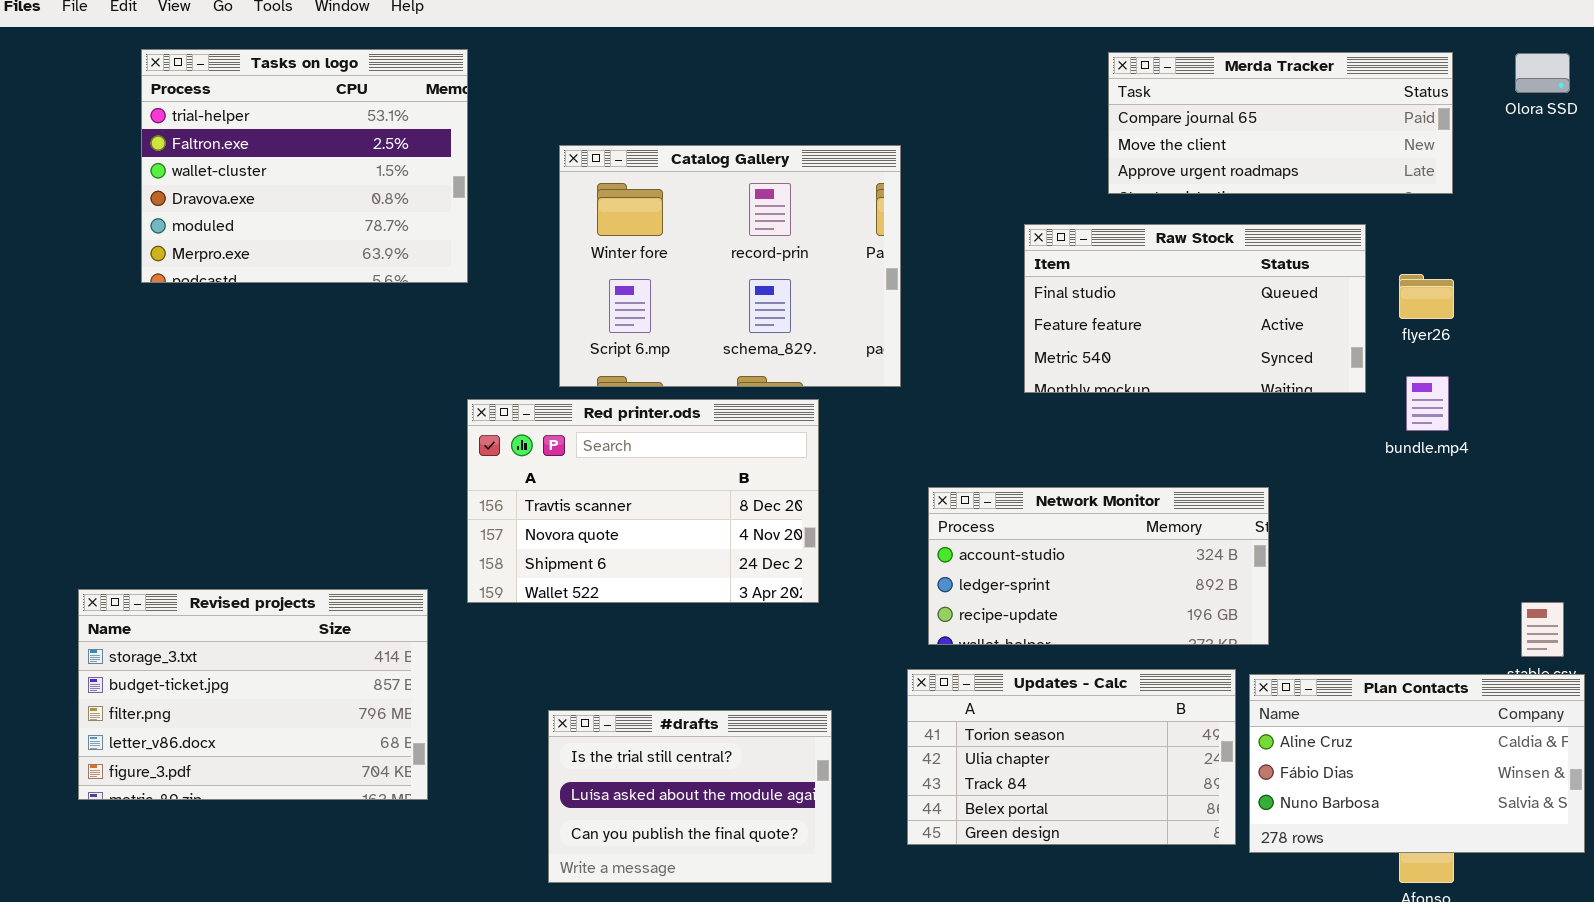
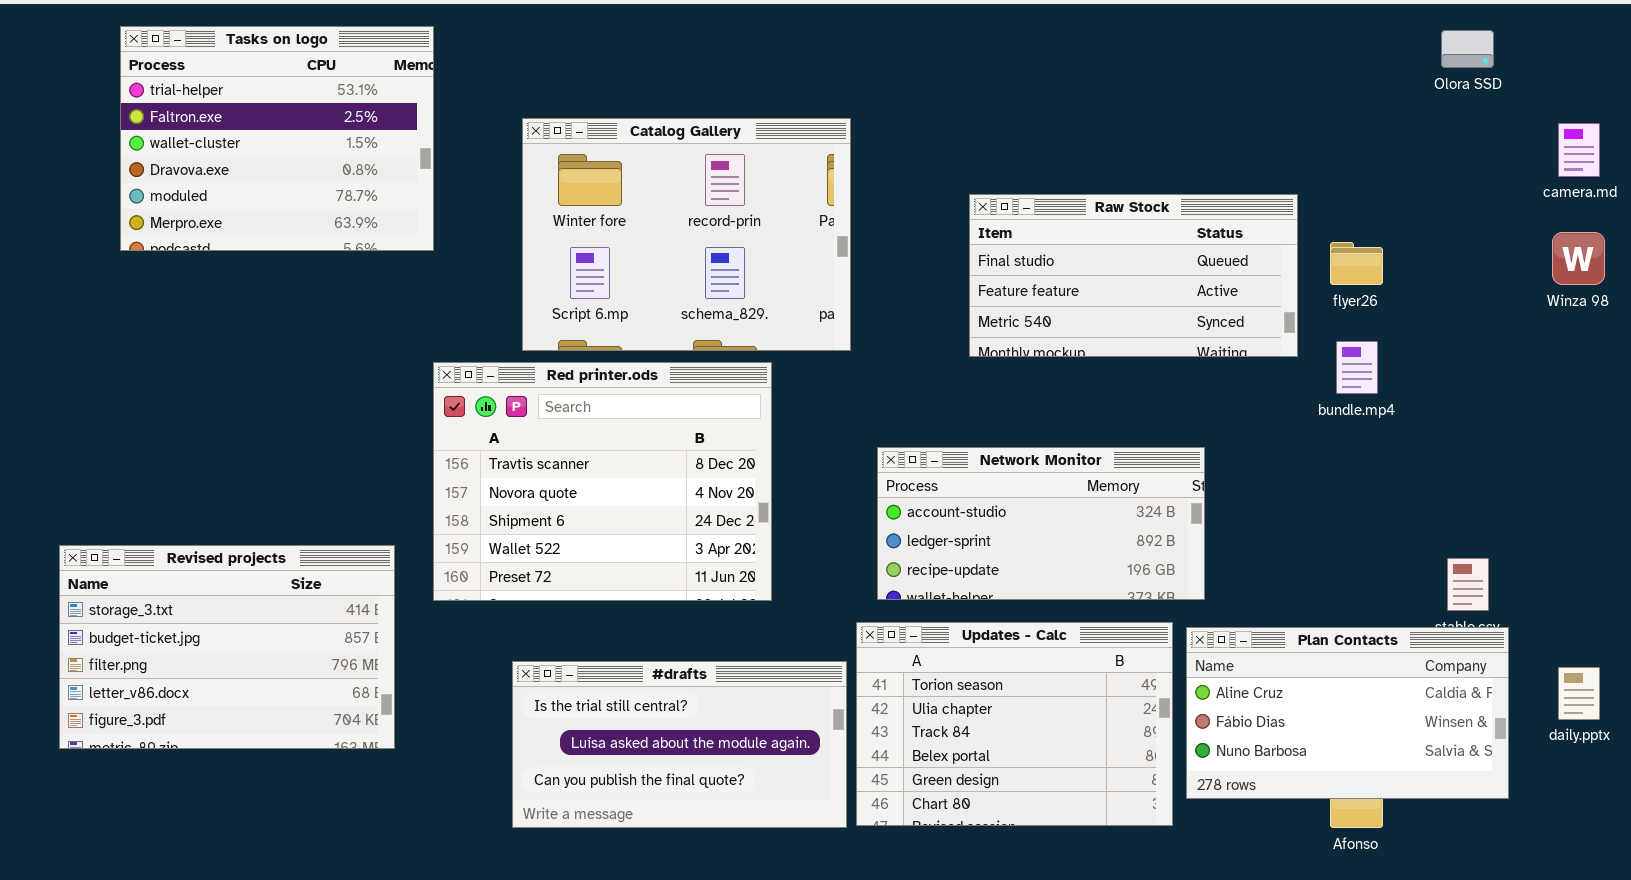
Merda Tracker: [1108,52,1453,194] -> none, closed
Red printer.ods: [467,399,819,603] -> [433,362,772,601], resized
Updates - Calc: [907,669,1236,845] -> [856,622,1173,826], resized
#drafts: [548,710,832,883] -> [512,661,847,828], resized

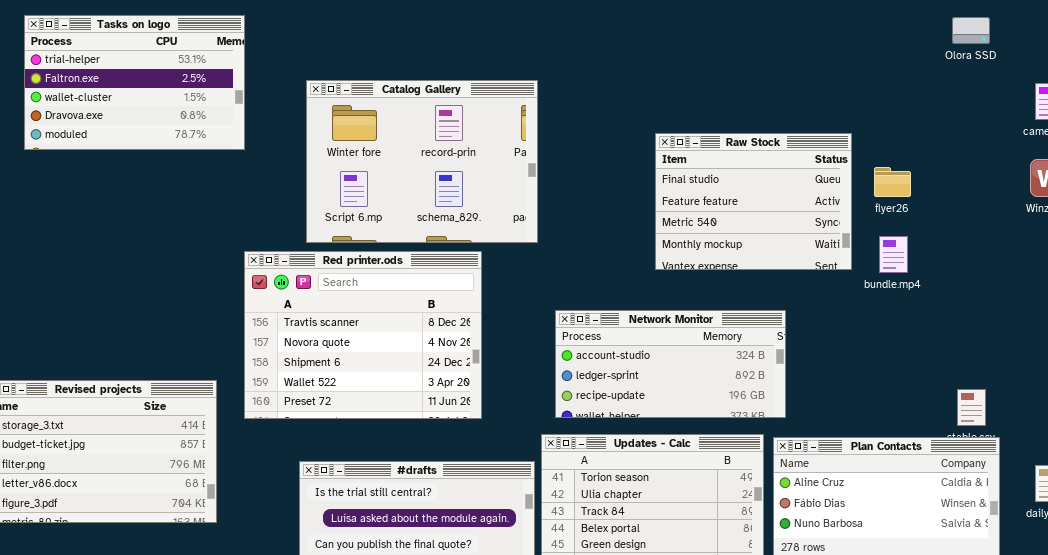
Tasks on logo: [120,26,434,251] -> [24,15,245,150], resized
Raw Stock: [969,194,1298,357] -> [655,133,852,270], resized

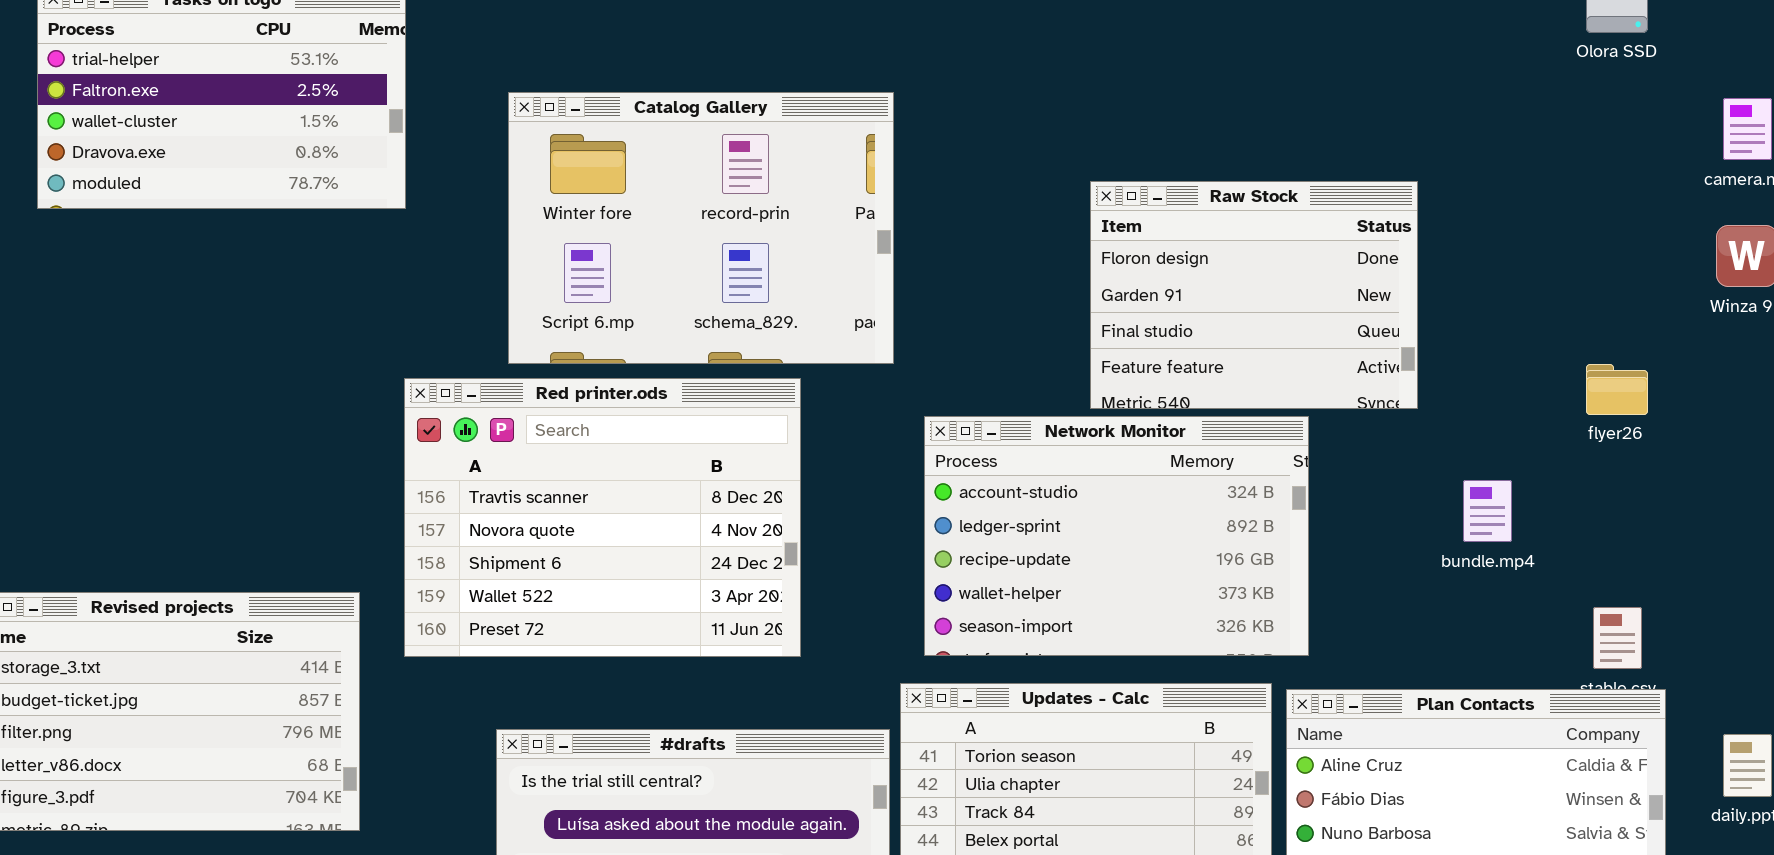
Raw Stock: [655,133,852,270] -> [1090,181,1418,409], scrolled up 2 rows
flyer26: [874,167,911,197] -> [1586,364,1648,415], moved
bundle.mp4: [879,236,908,273] -> [1463,480,1512,542], moved
Network Monitor: [555,310,786,418] -> [924,416,1309,656], resized

